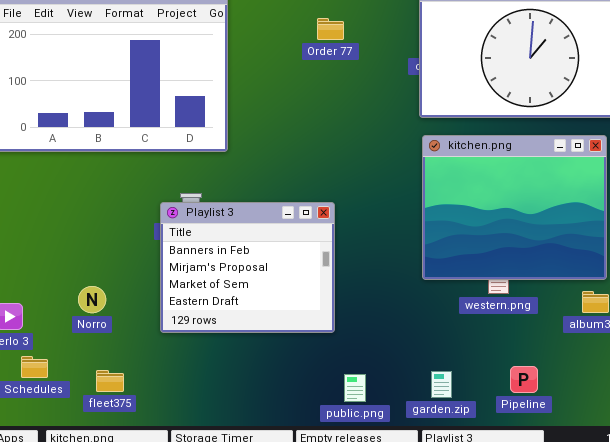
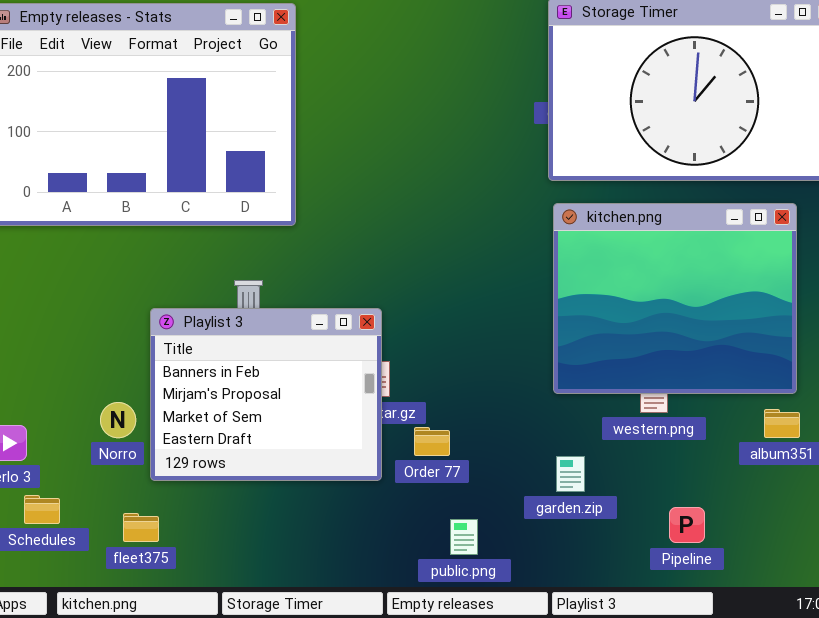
Order 77: [317,18,344,40] -> [414,427,450,456], moved
Playlist 3: [160,202,335,333] -> [150,308,382,481], moved
garden.zip: [431,371,452,398] -> [556,456,585,492], moved

